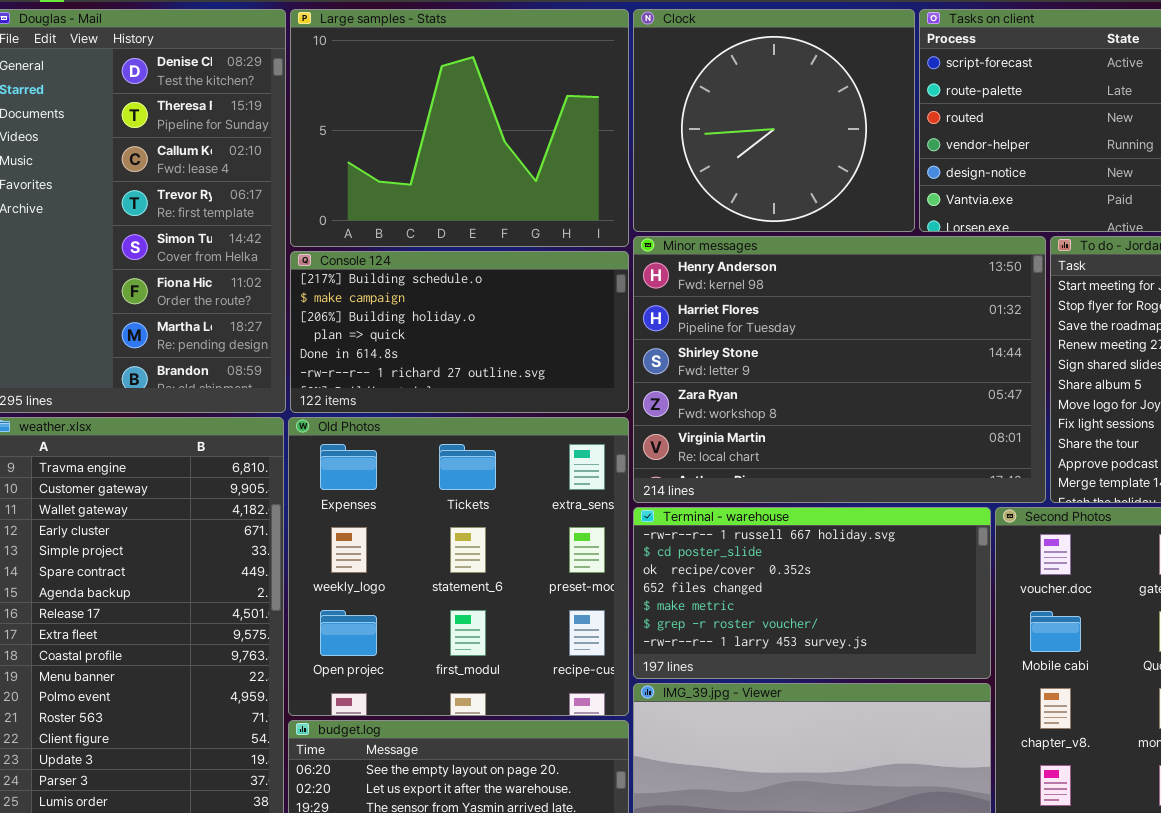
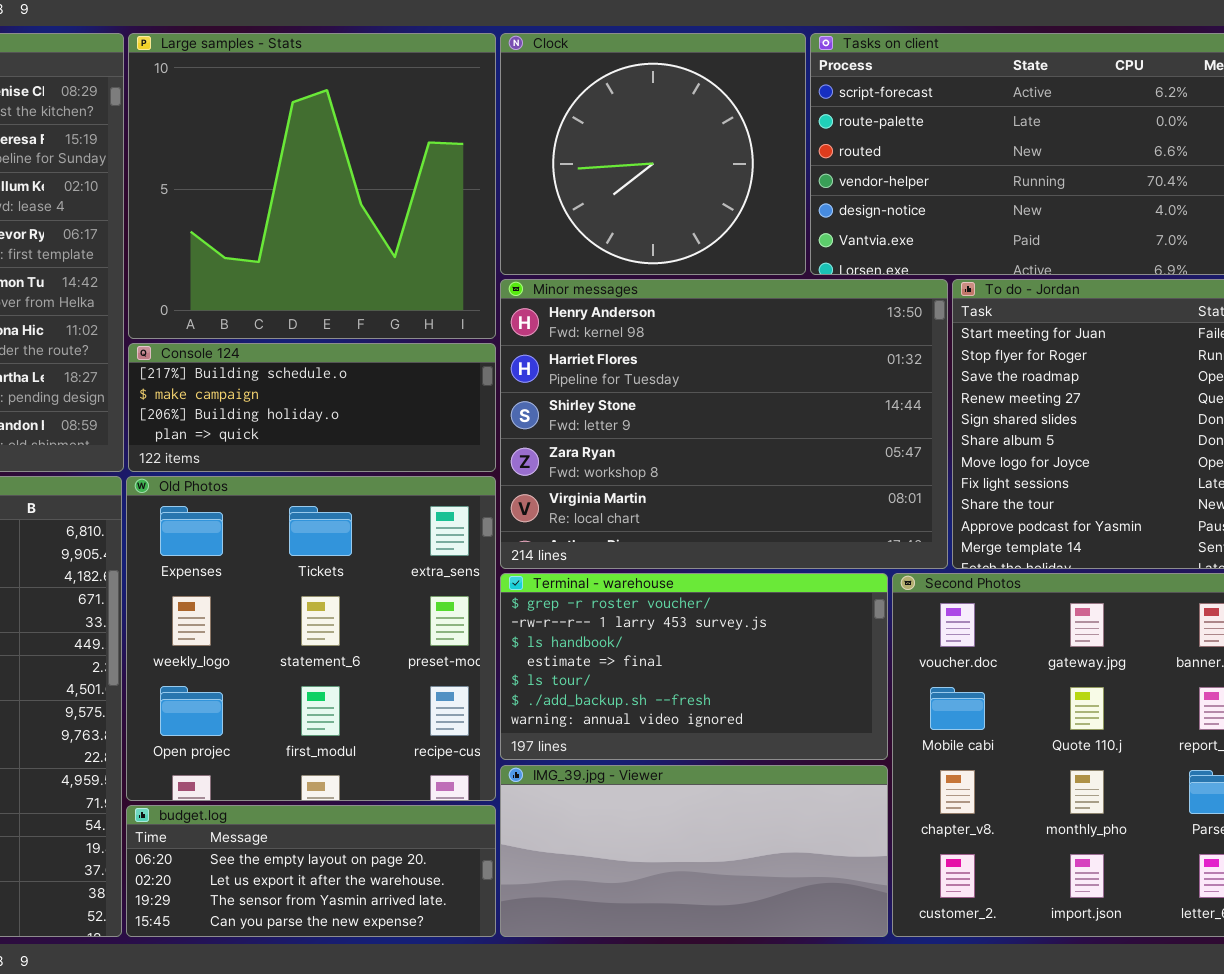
Large samples - Stats: [290,9,629,247] -> [128,33,496,339], resized
Console 124: [290,251,629,413] -> [128,343,496,472], resized
Terminal - warehouse: [633,507,991,679] -> [500,573,888,760], scrolled down 5 rows

